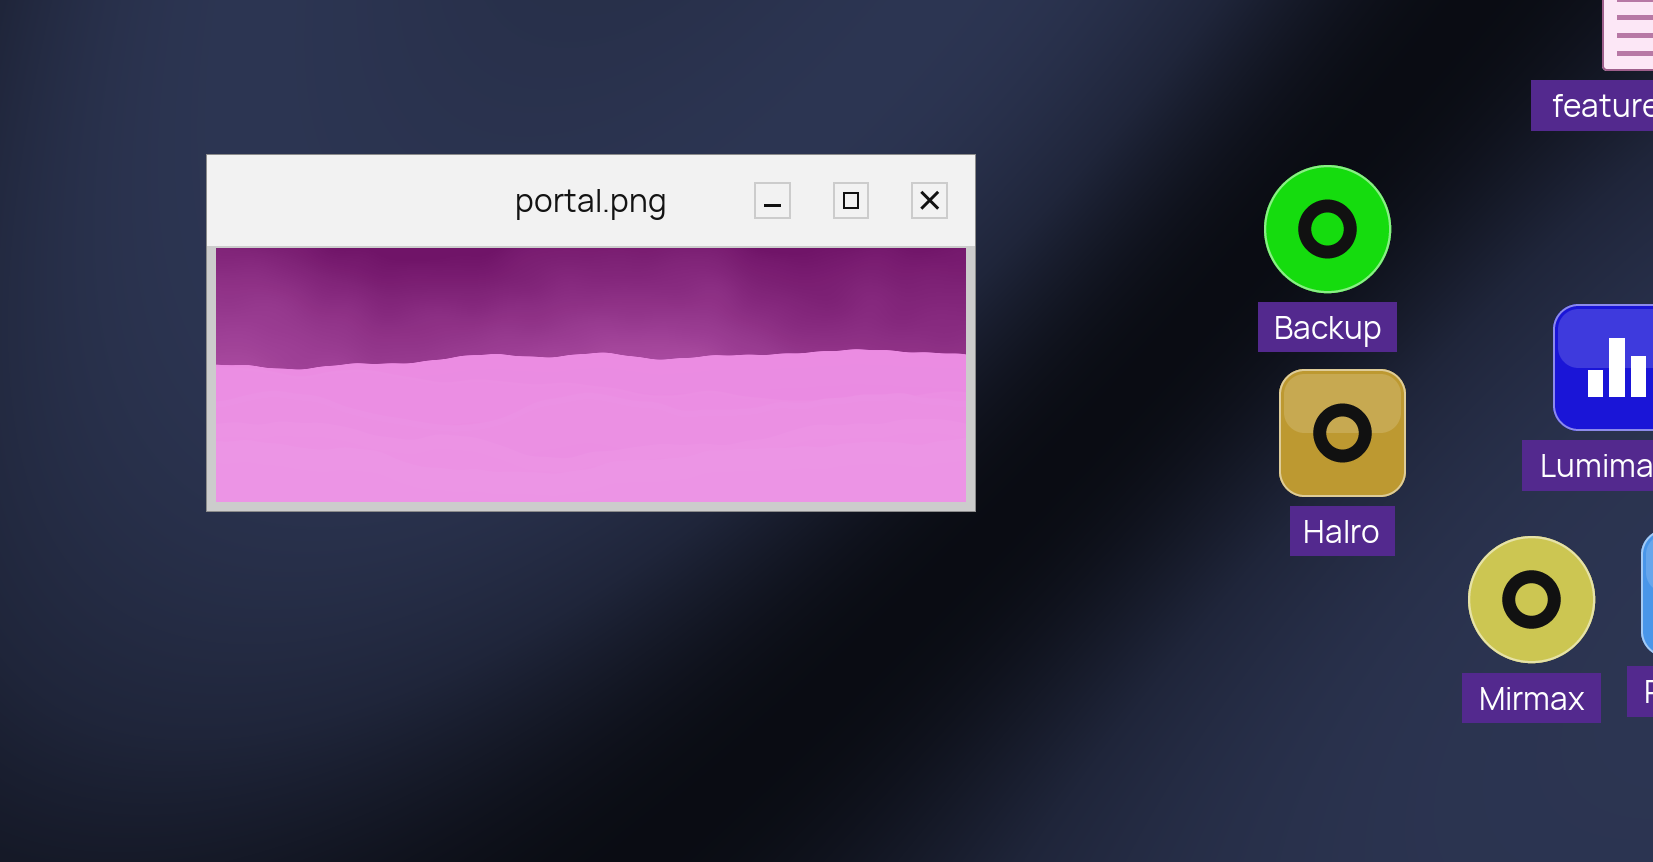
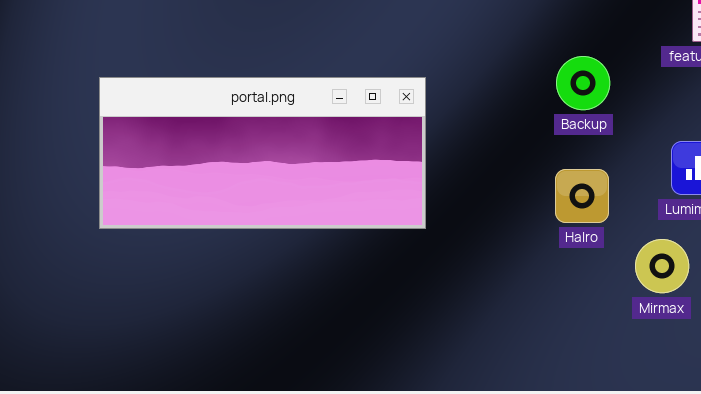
Backup: [1264,165,1391,293] -> [556,56,610,110], moved

